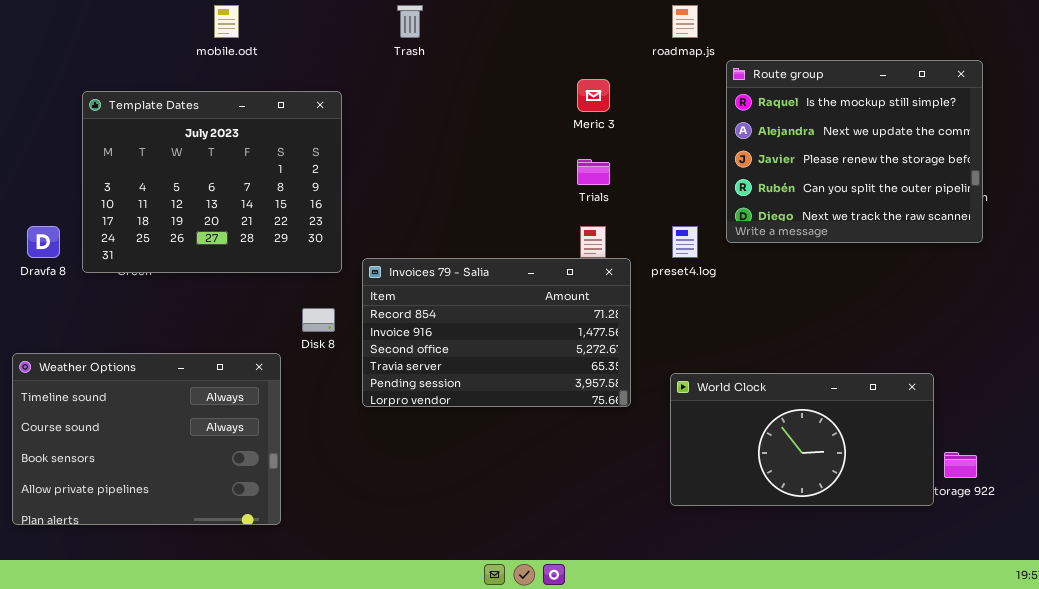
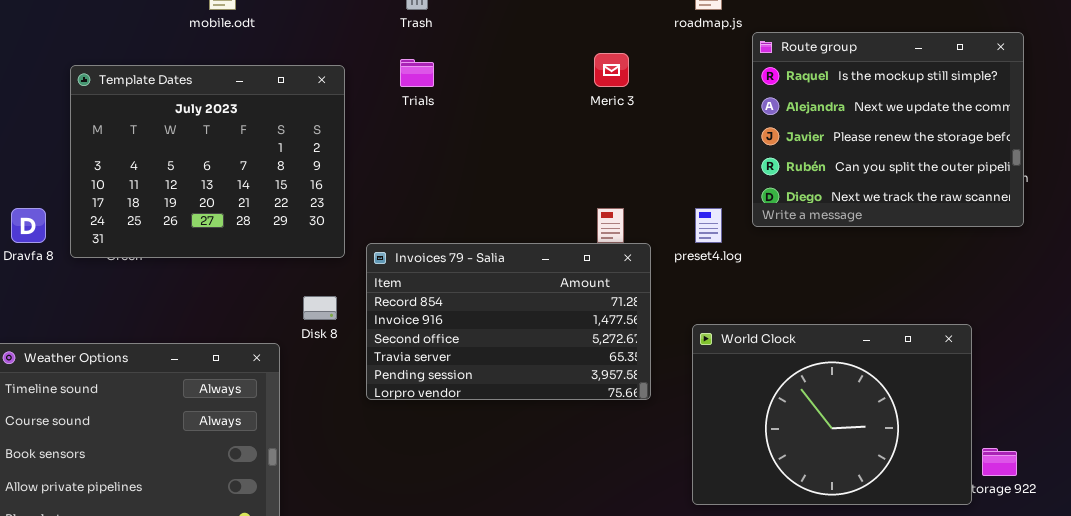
Trials: [577,159,610,185] -> [400,59,434,87], moved
World Clock: [670,373,934,506] -> [692,324,972,505], resized

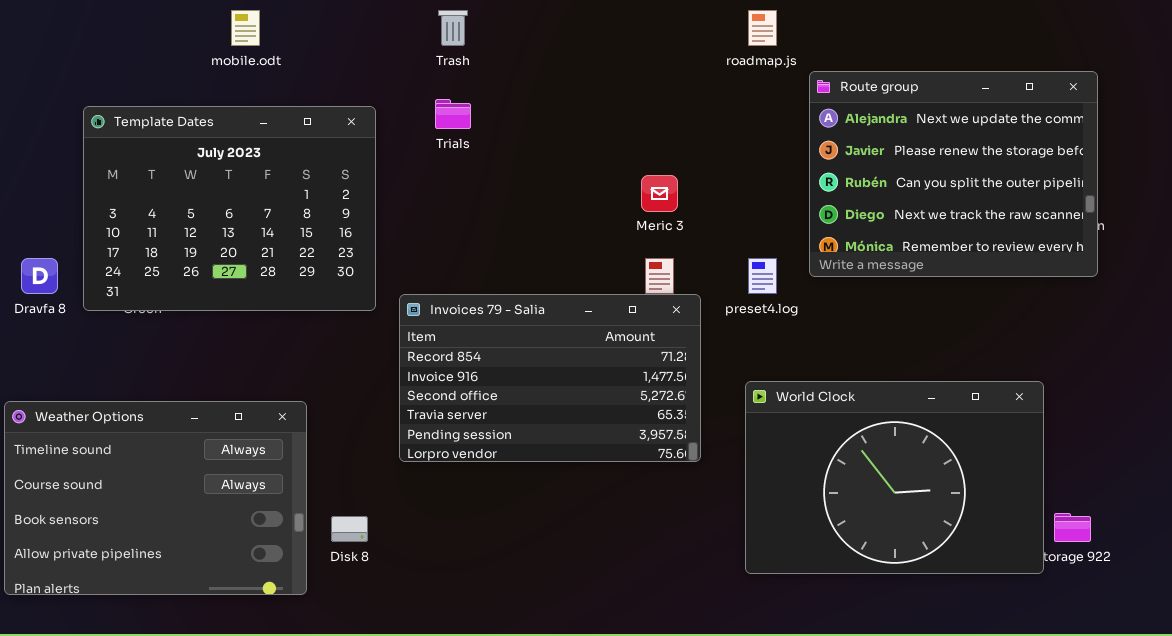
Route group: [752,32,1024,227] -> [809,71,1098,277], scrolled down 1 row
Meric 3: [594,53,629,87] -> [641,175,678,212], moved
Disk 8: [303,296,337,320] -> [331,516,368,542], moved

